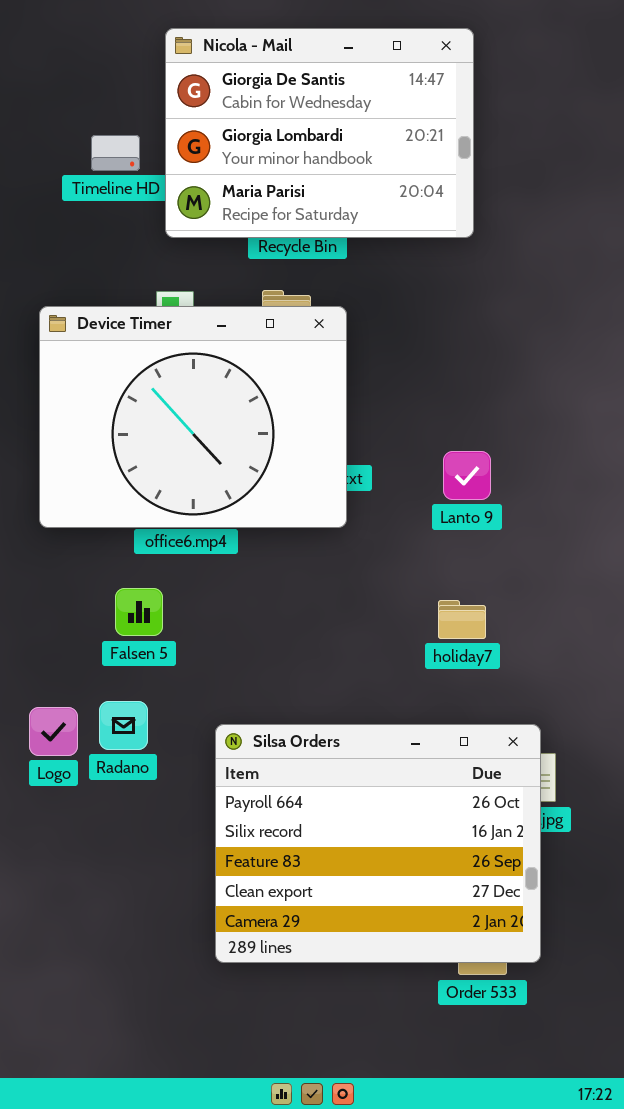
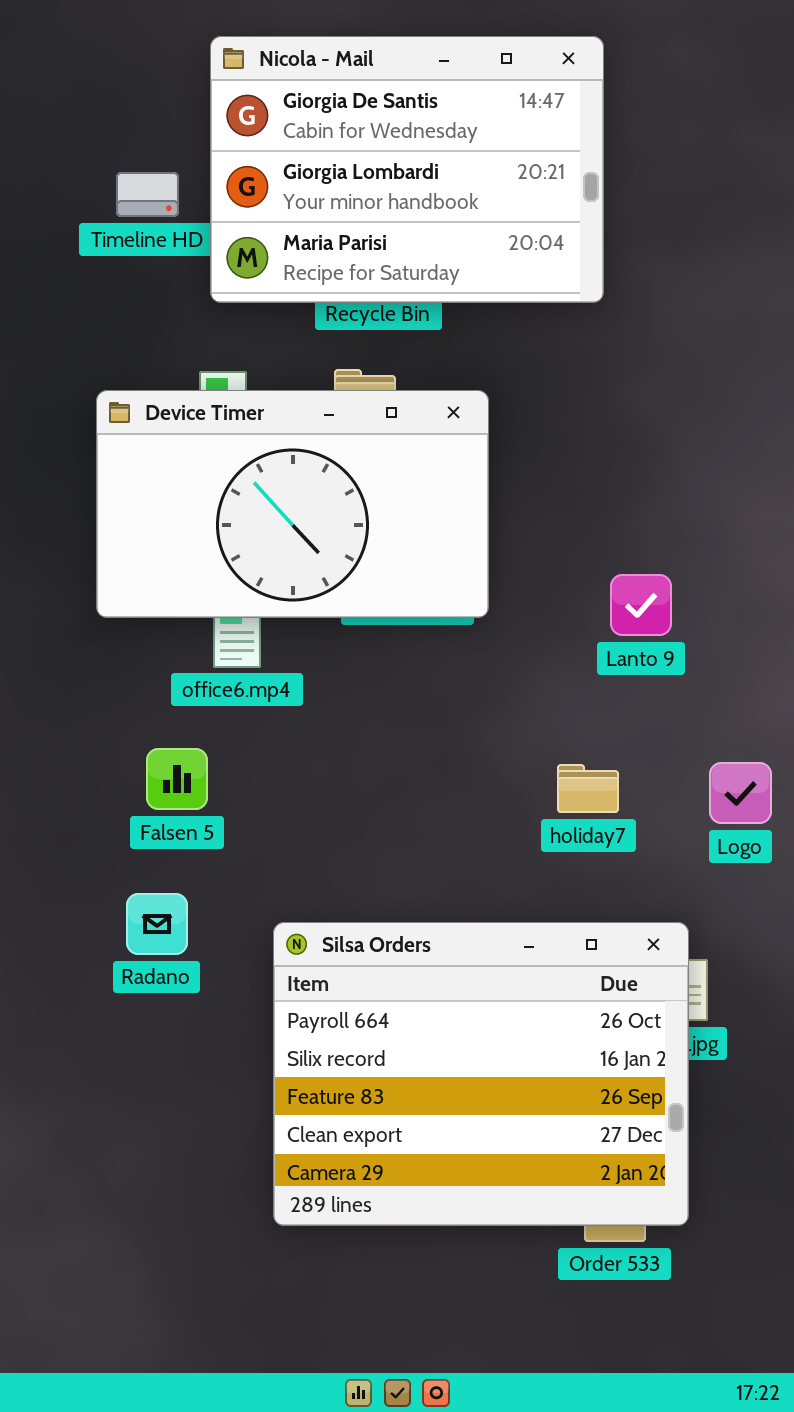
Device Timer: [39,306,347,528] -> [96,390,489,618], moved, resized
Lanto 9: [443,451,491,500] -> [610,574,672,636], moved
Logo: [29,707,78,756] -> [709,762,772,824], moved

